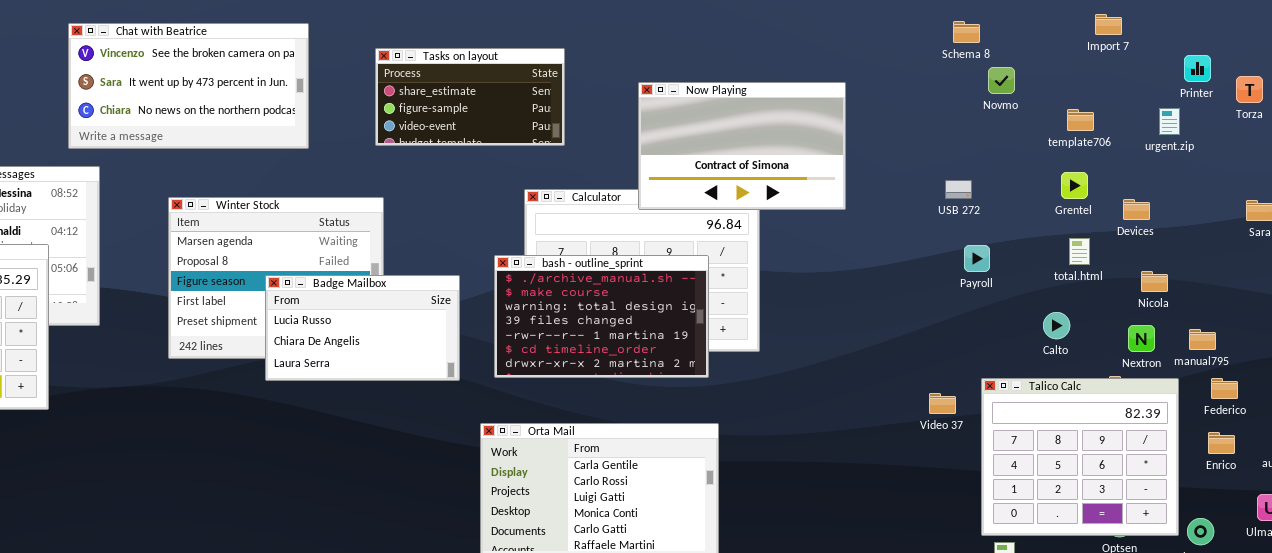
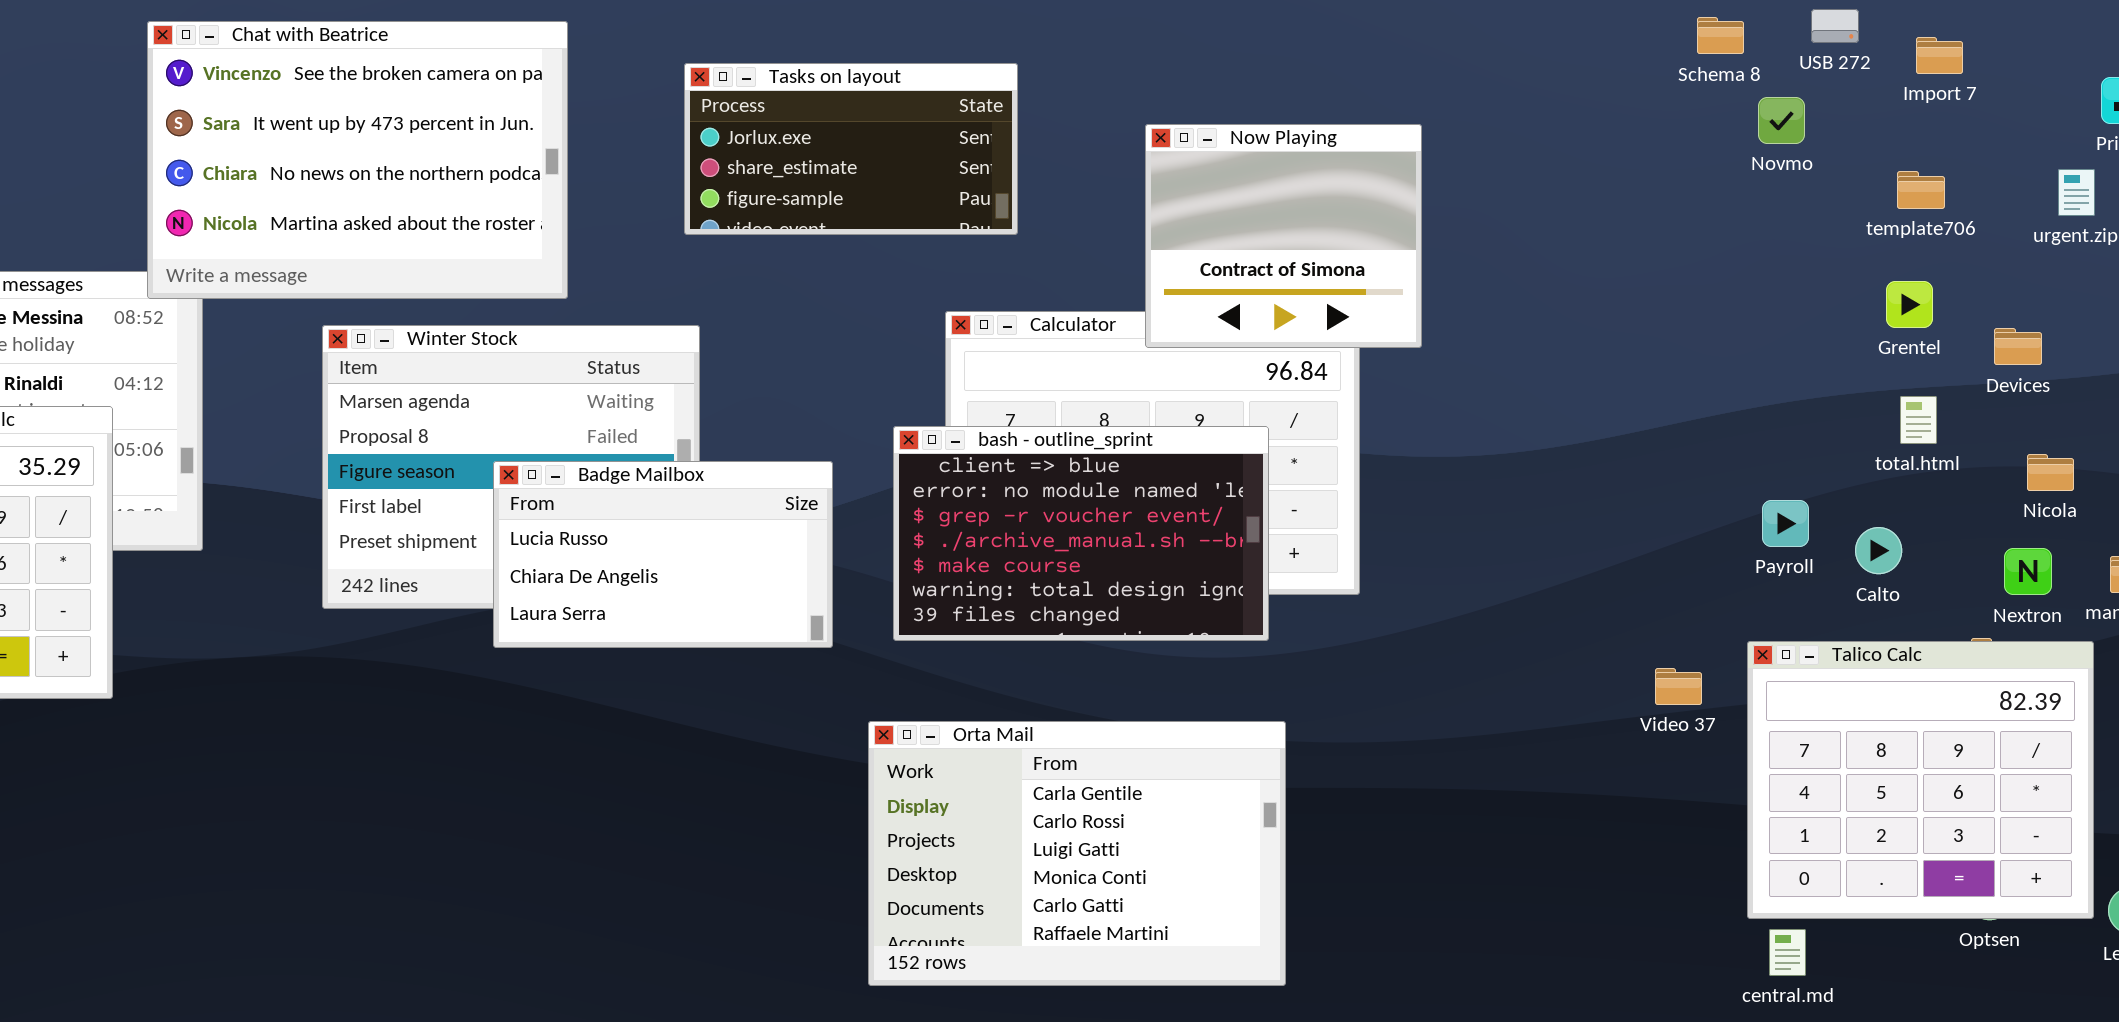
Import 7: [1095,14,1122,35] -> [1916,37,1963,74], moved
Chat with Beatrice: [68,23,309,149] -> [147,21,568,299], resized
Tasks on layout: [375,48,565,146] -> [684,63,1018,235], scrolled up 1 row
Now Playing: [638,82,846,210] -> [1145,124,1422,348], resized
USB 272: [945,180,972,199] -> [1811,9,1859,43], moved
Payroll: [964,245,990,272] -> [1762,500,1809,547], moved
bash - outline_sprint: [494,255,709,378] -> [893,426,1269,641], scrolled up 3 rows

